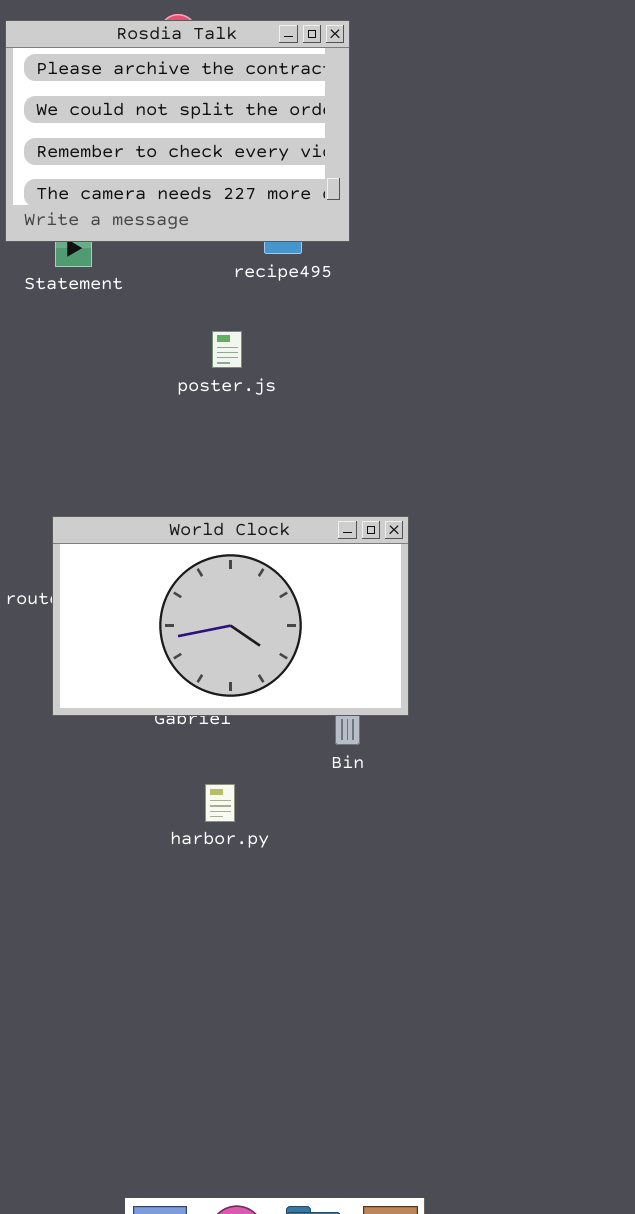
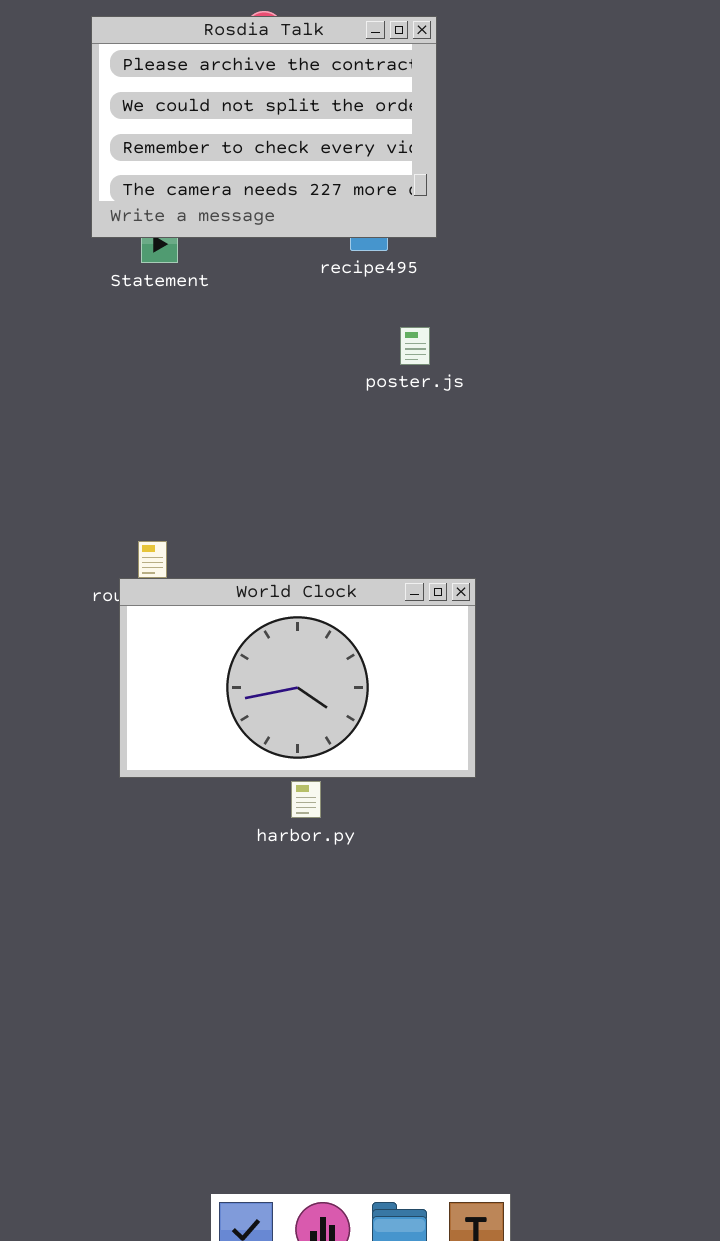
poster.js: [212,331,242,368] -> [400,327,430,365], moved
World Clock: [52,516,409,716] -> [119,578,476,778], moved

